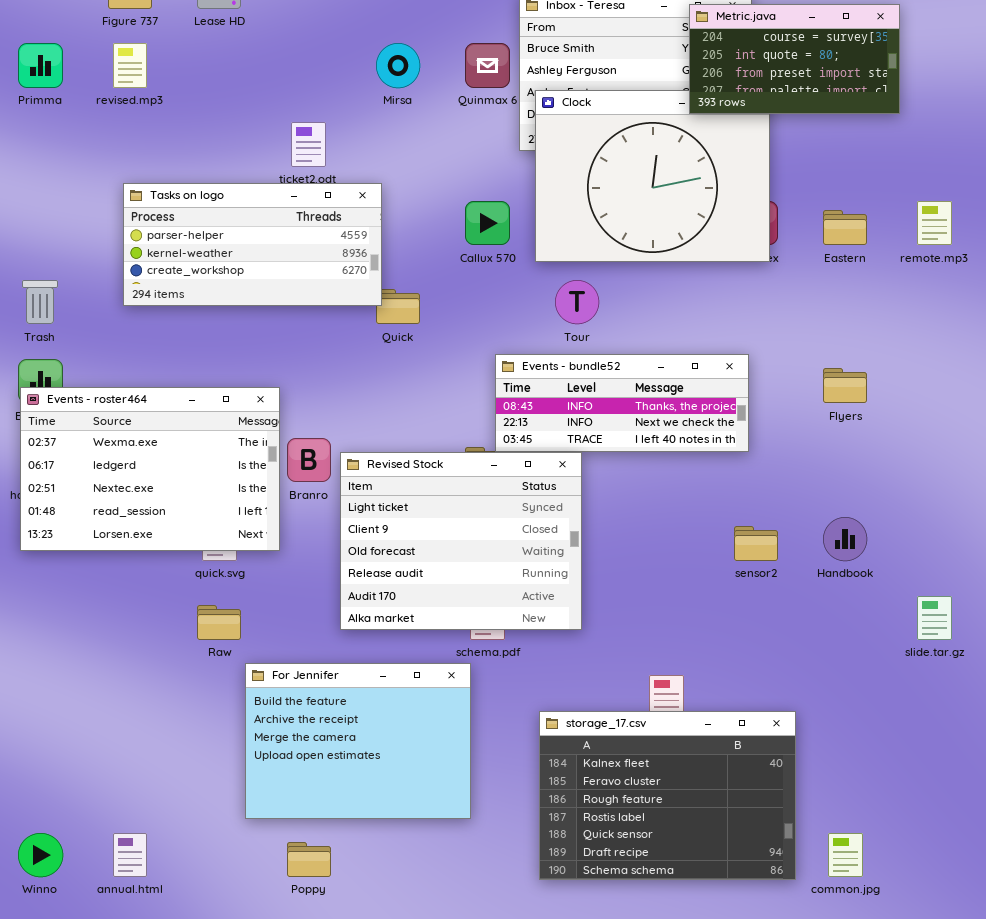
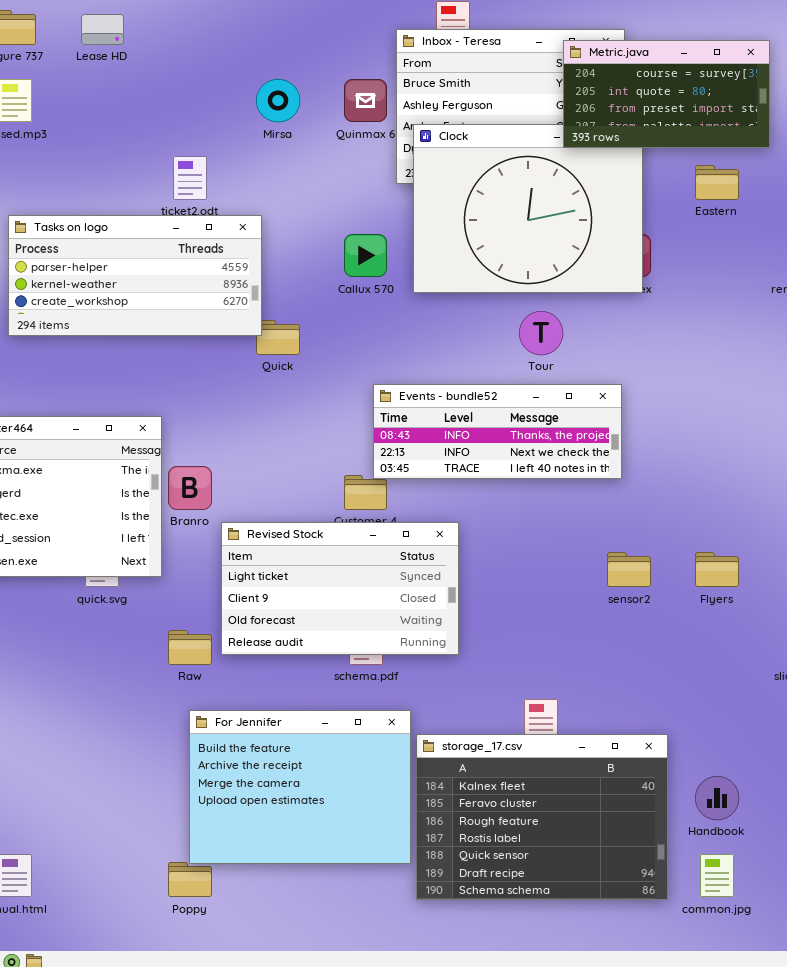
Eastern: [823,210,867,245] -> [695,165,739,200], moved
Tour: [555,280,599,324] -> [519,311,563,355], moved
Flyers: [823,368,867,403] -> [695,552,739,587], moved
Revised Stock: [340,452,582,630] -> [221,522,459,655], resized
Handbook: [823,517,867,561] -> [695,776,739,820], moved
Raw: [197,605,241,640] -> [168,630,212,665], moved
For Jennifer: [245,663,471,819] -> [189,710,411,864], moved

